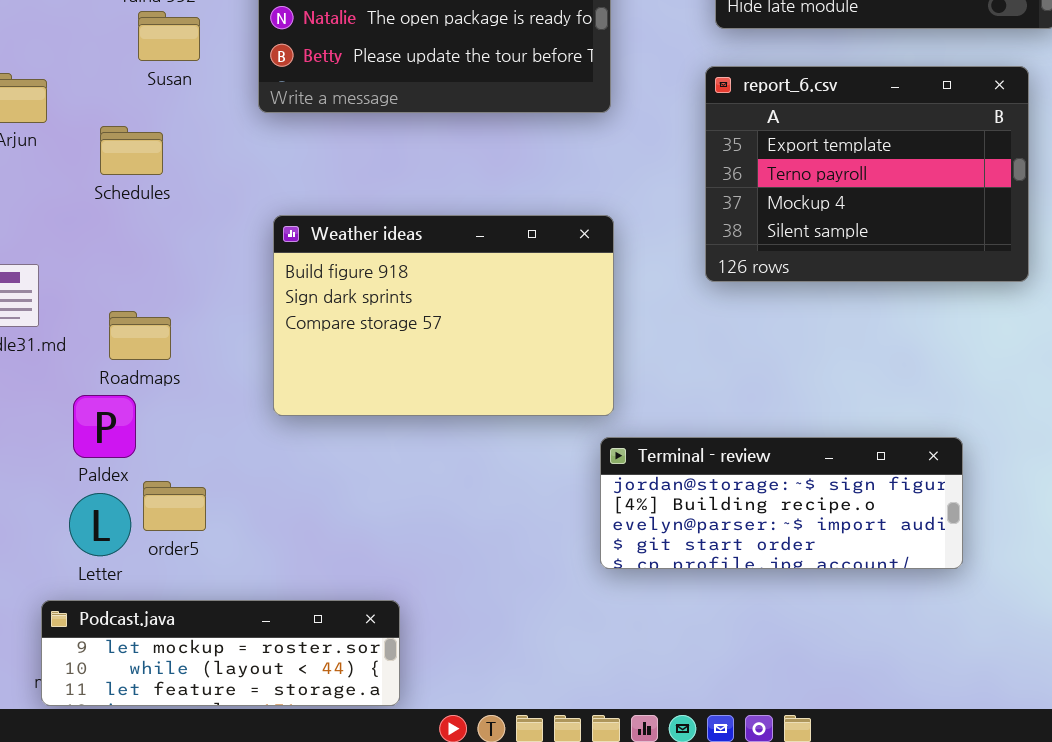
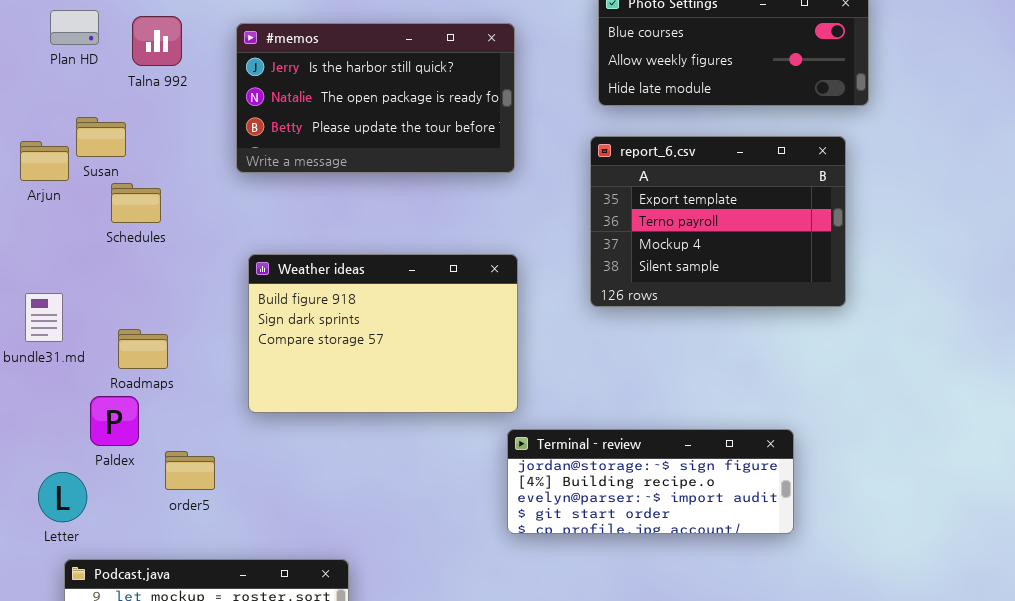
Susan: [138,11,200,61] -> [76,117,126,157], moved
order5: [143,481,206,531] -> [165,451,215,490], moved
Letter: [69,493,131,556] -> [38,472,87,522], moved

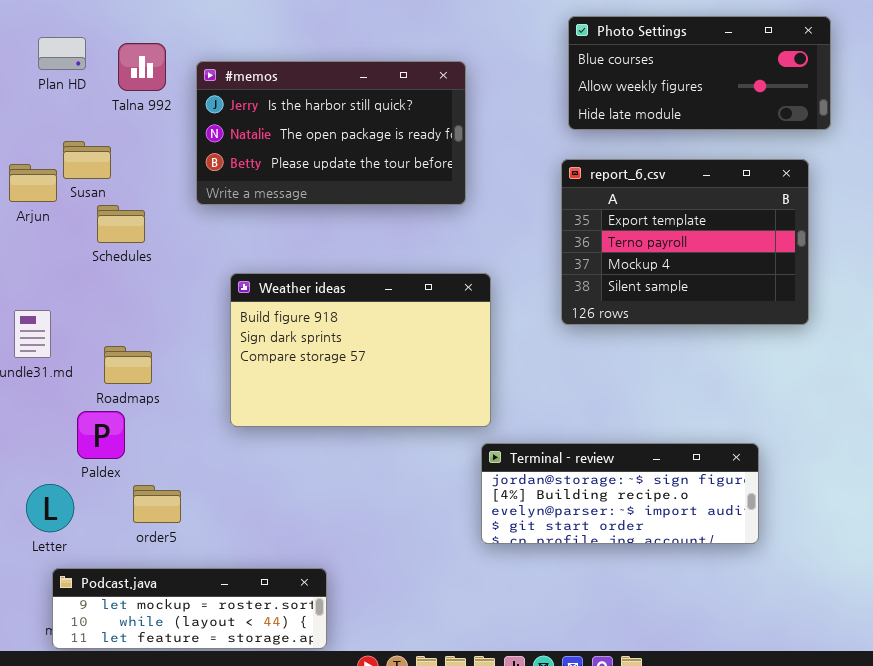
#memos: [236,23,515,173] -> [196,61,466,205], moved
order5: [165,451,215,490] -> [133,485,181,523], moved

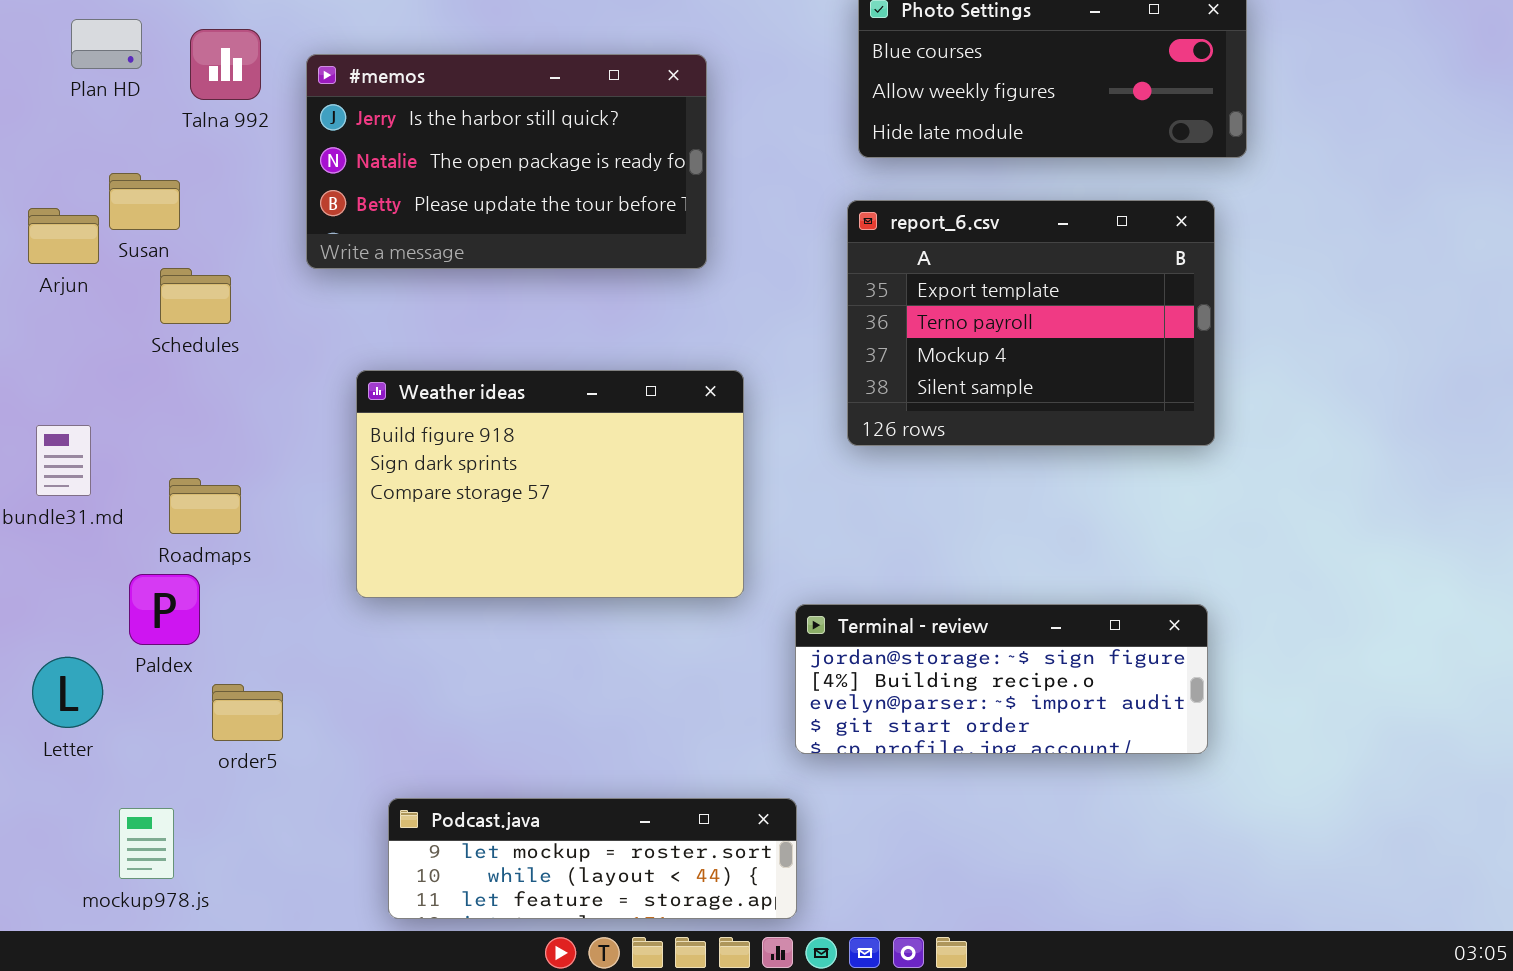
Terminal - review: [481,443,759,544] -> [795,604,1208,754], moved
Letter: [26,484,74,532] -> [32,657,103,728], moved
Podcast.java: [52,568,327,649] -> [388,798,797,919], moved

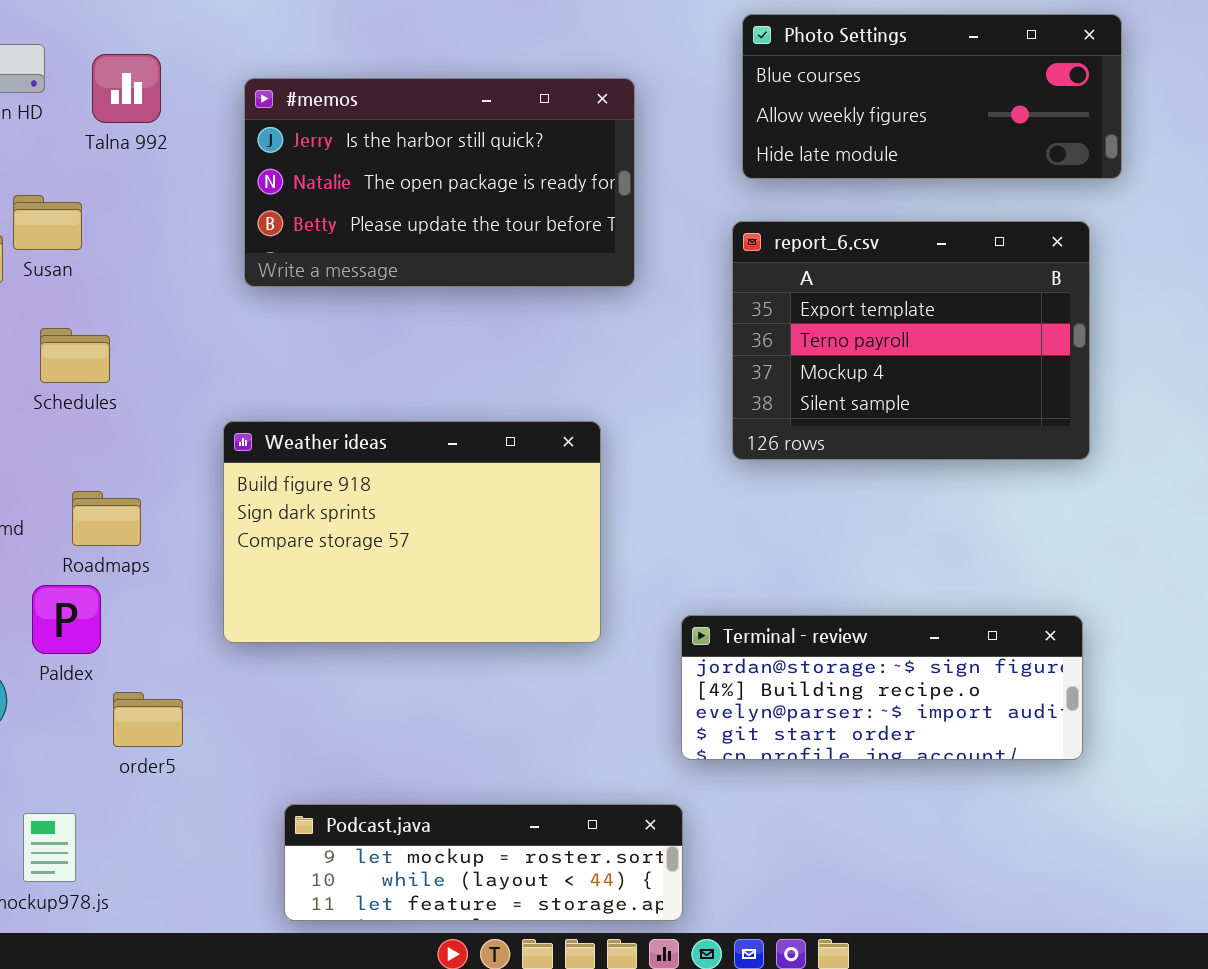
#memos: [306,54,707,269] -> [244,78,635,287], moved
Schedules: [160,268,231,324] -> [40,328,110,383], moved
Weather ideas: [356,370,744,598] -> [223,421,601,643], moved

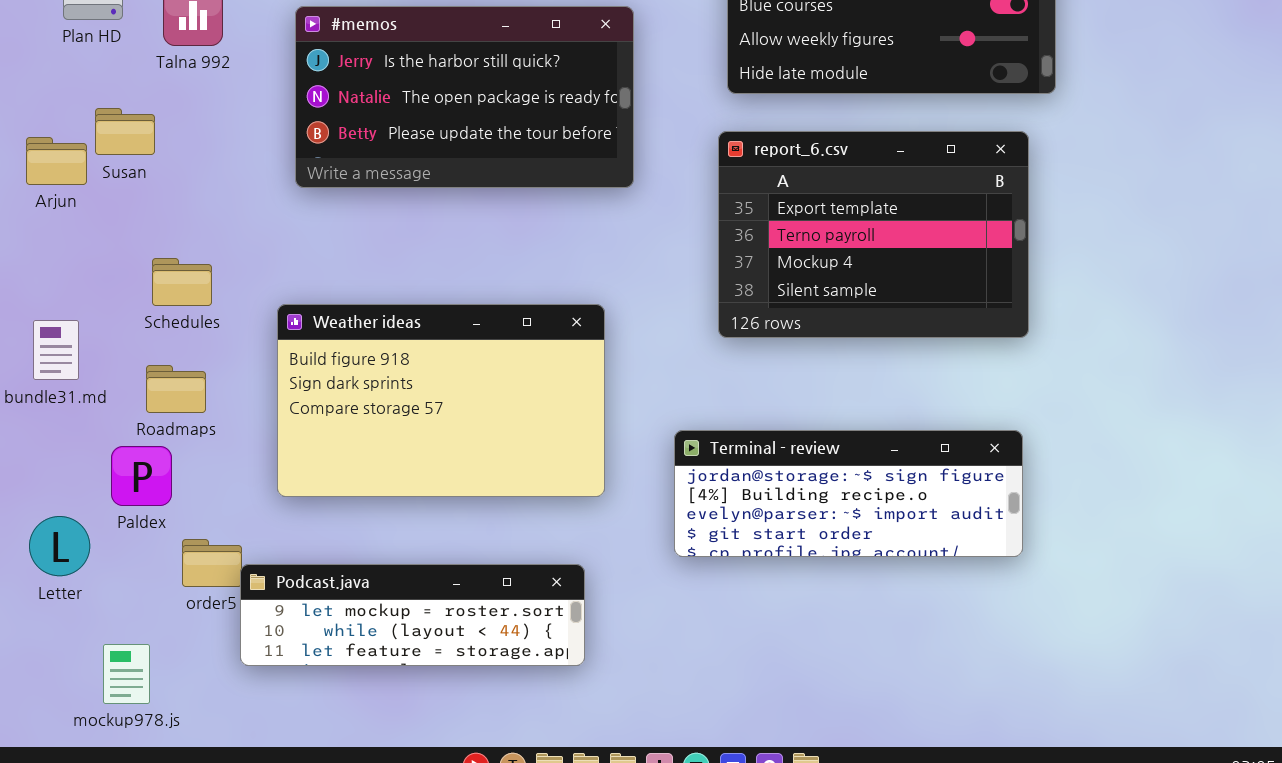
Schedules: [40,328,110,383] -> [152,258,212,306], moved
Terminal - review: [681,615,1083,760] -> [674,430,1023,557], moved
Podcast.java: [284,804,683,921] -> [240,564,585,666], moved

